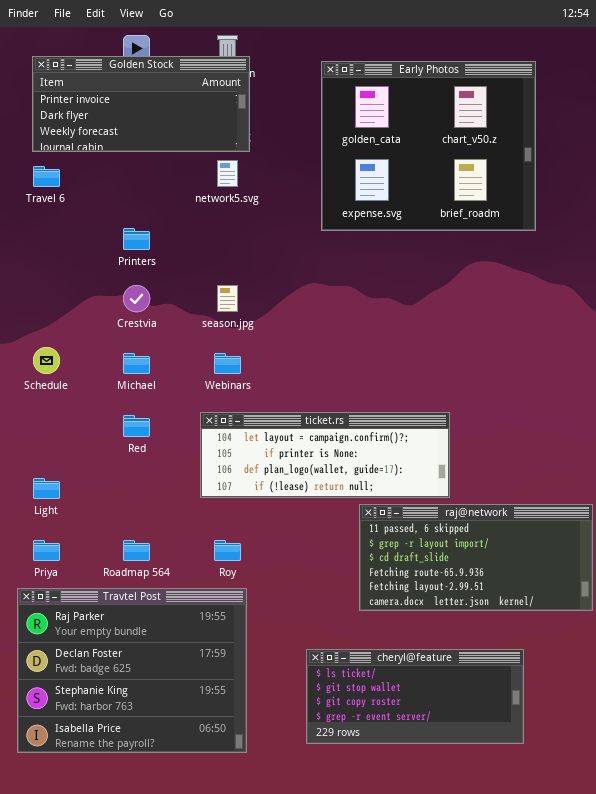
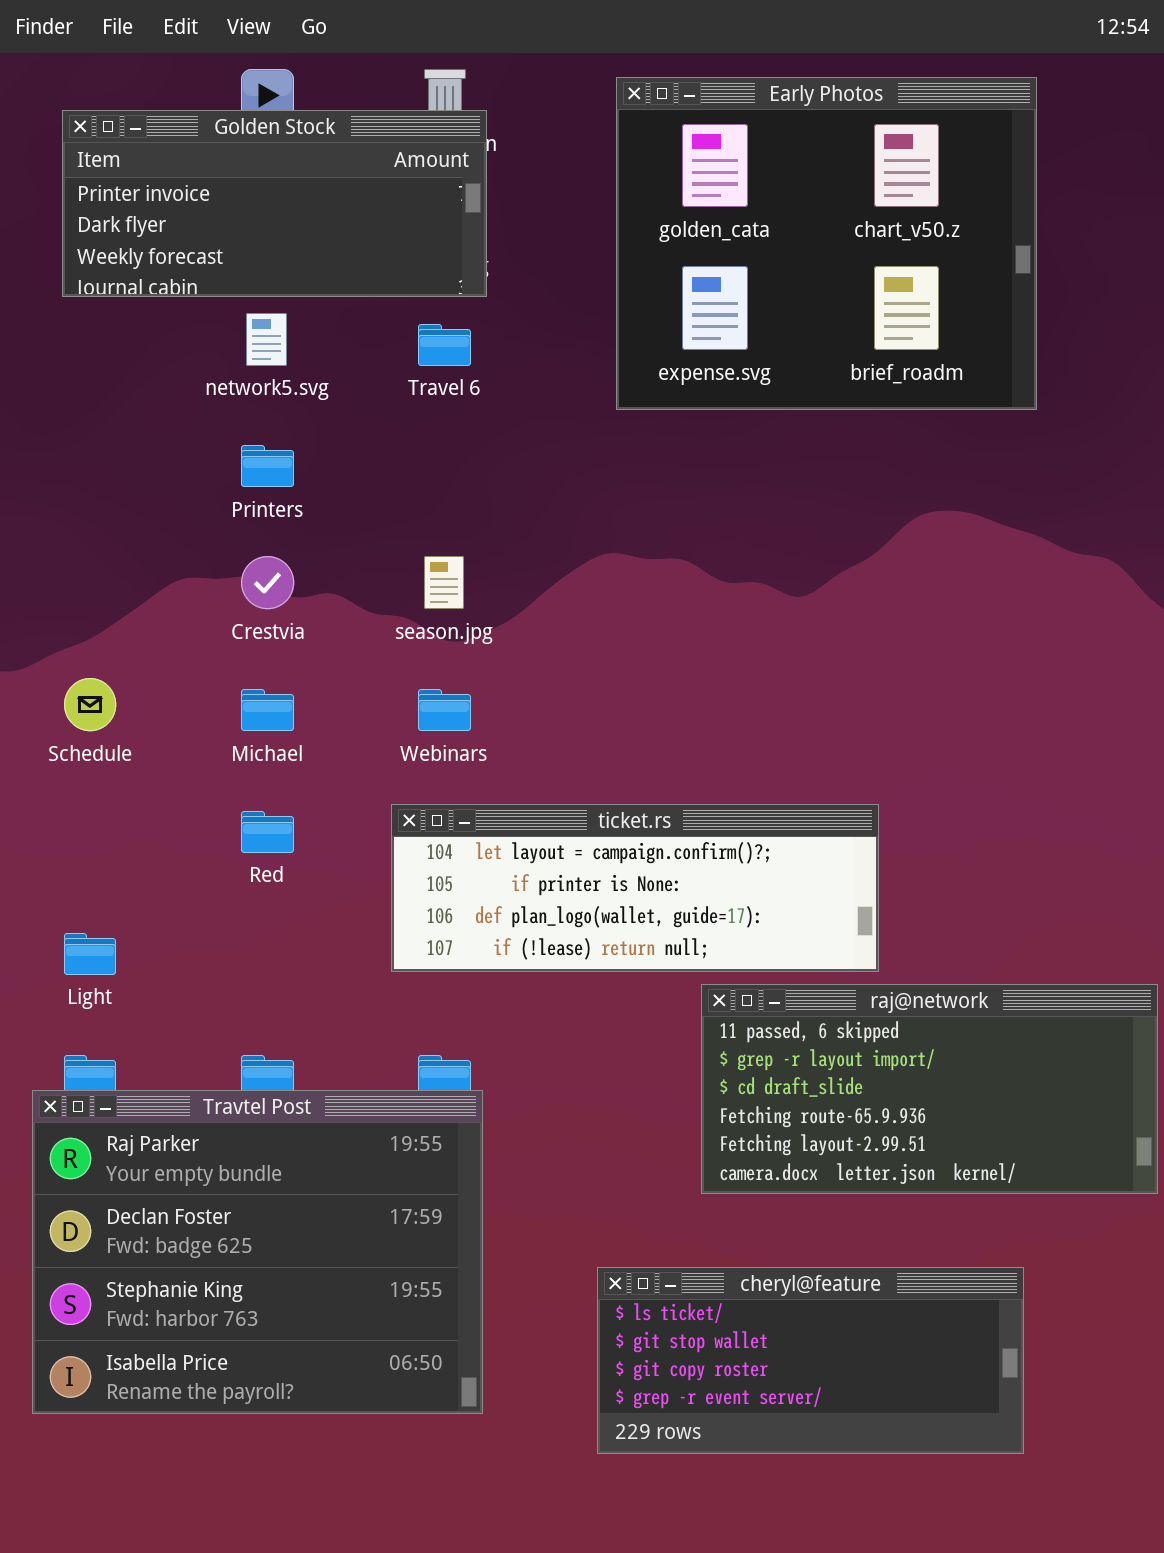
Early Photos: [321,61,536,231] -> [616,77,1037,410], moved
network5.svg: [217,160,238,187] -> [246,313,287,366], moved
Travel 6: [33,166,60,187] -> [418,324,471,366], moved
Travtel Post: [17,588,247,753] -> [32,1090,483,1414], moved

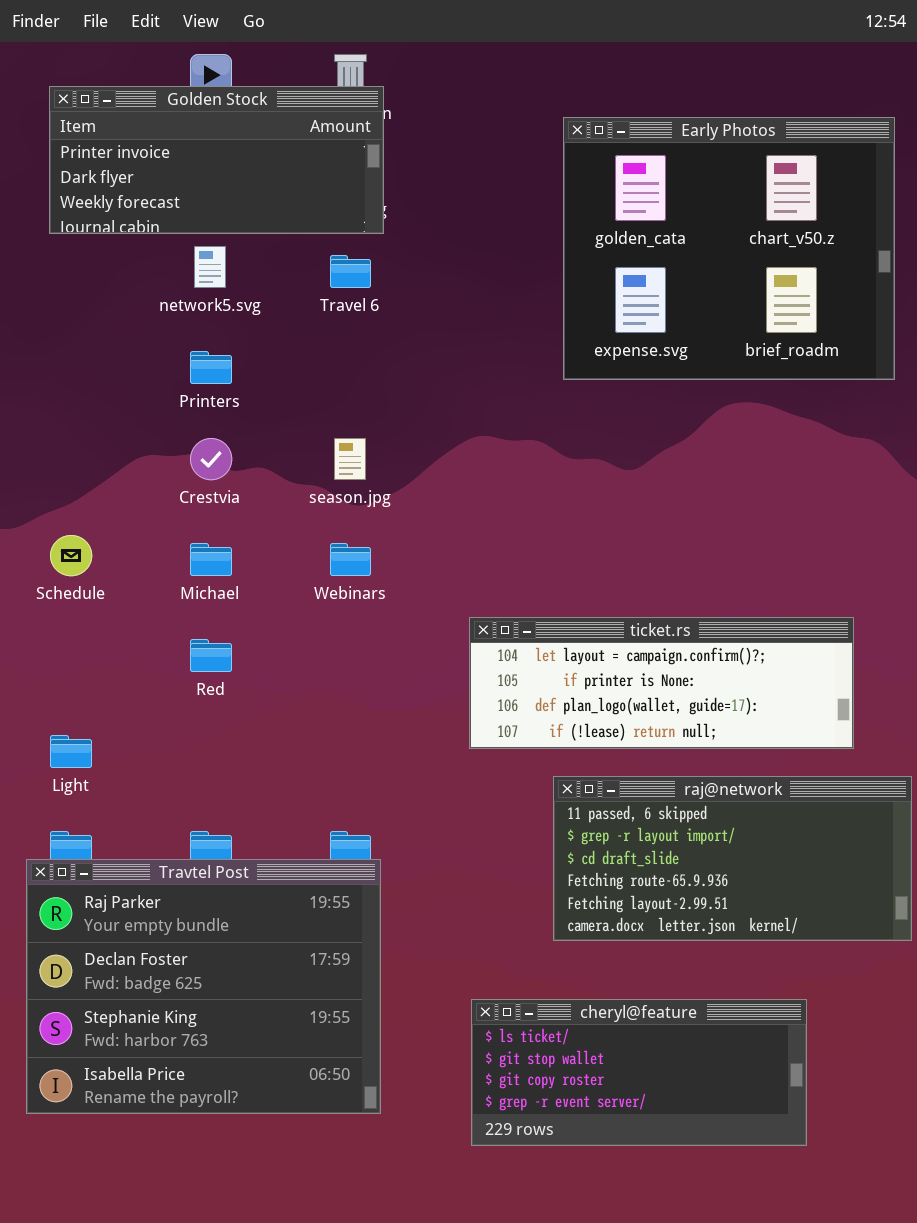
Early Photos: [616,77,1037,410] -> [563,117,895,380], moved
ticket.rs: [391,804,879,972] -> [469,617,854,749], moved

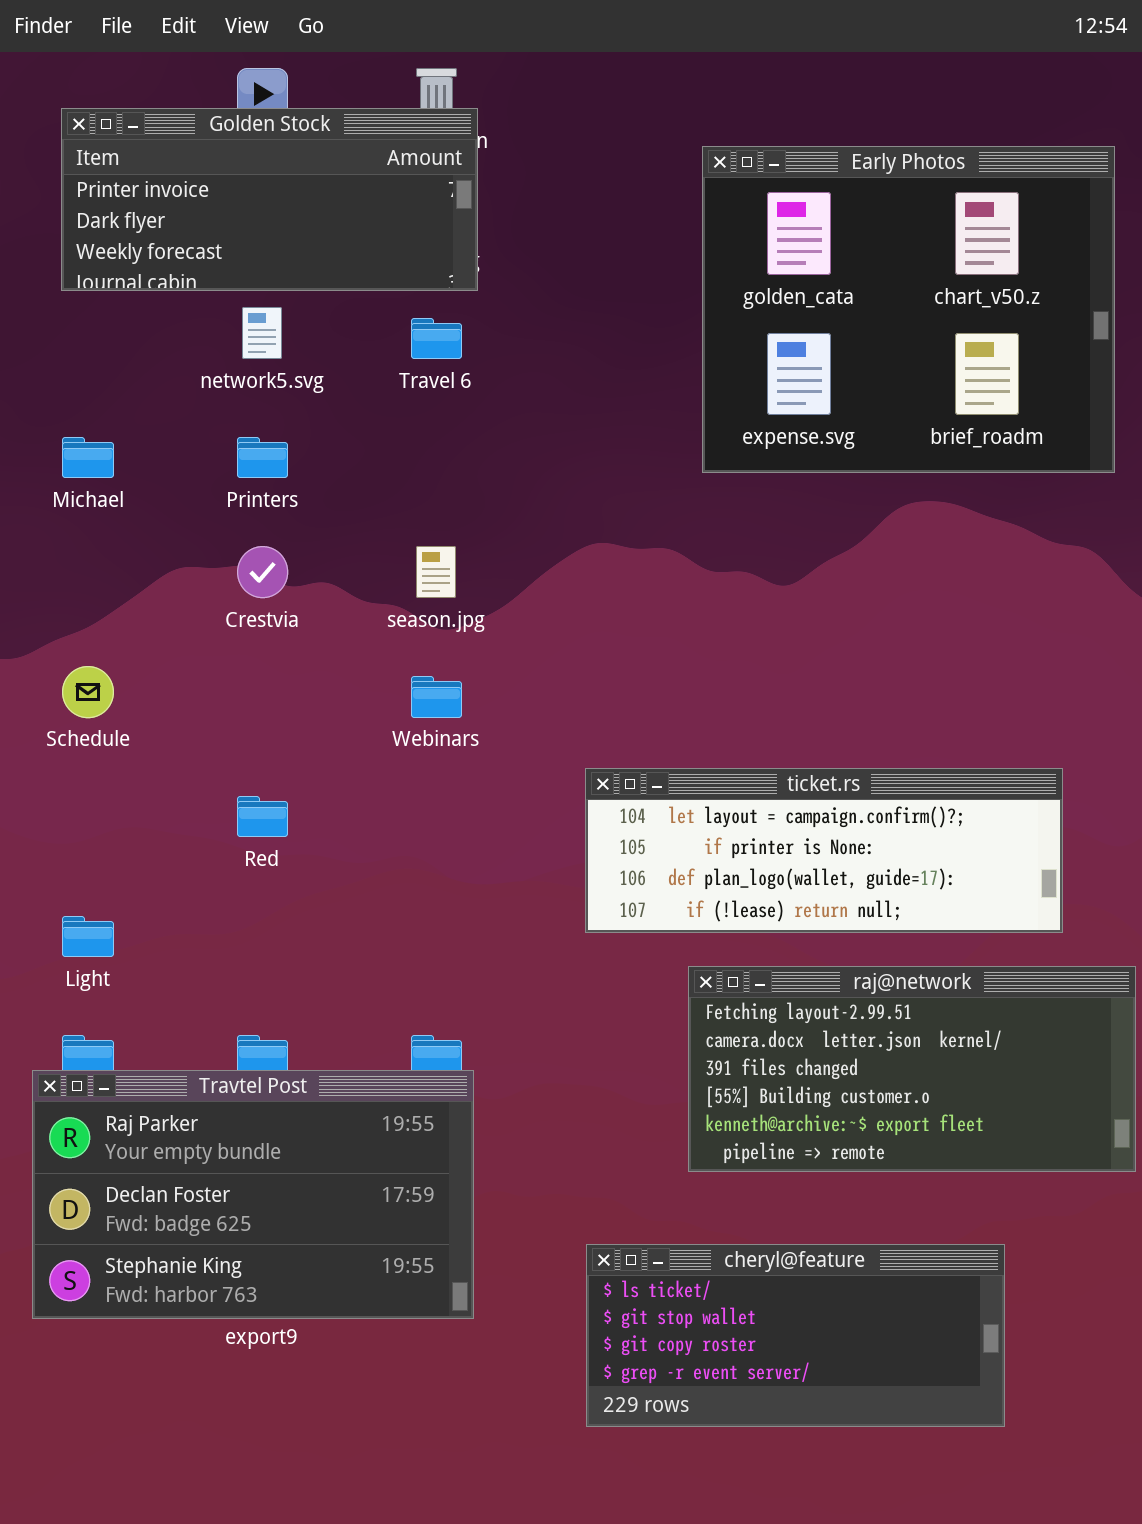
Michael: [190,543,232,576] -> [62,437,114,478], moved
raj@network: [553,776,912,941] -> [688,966,1136,1172], scrolled down 4 rows
Travtel Post: [26,859,381,1114] -> [32,1070,474,1319], resized

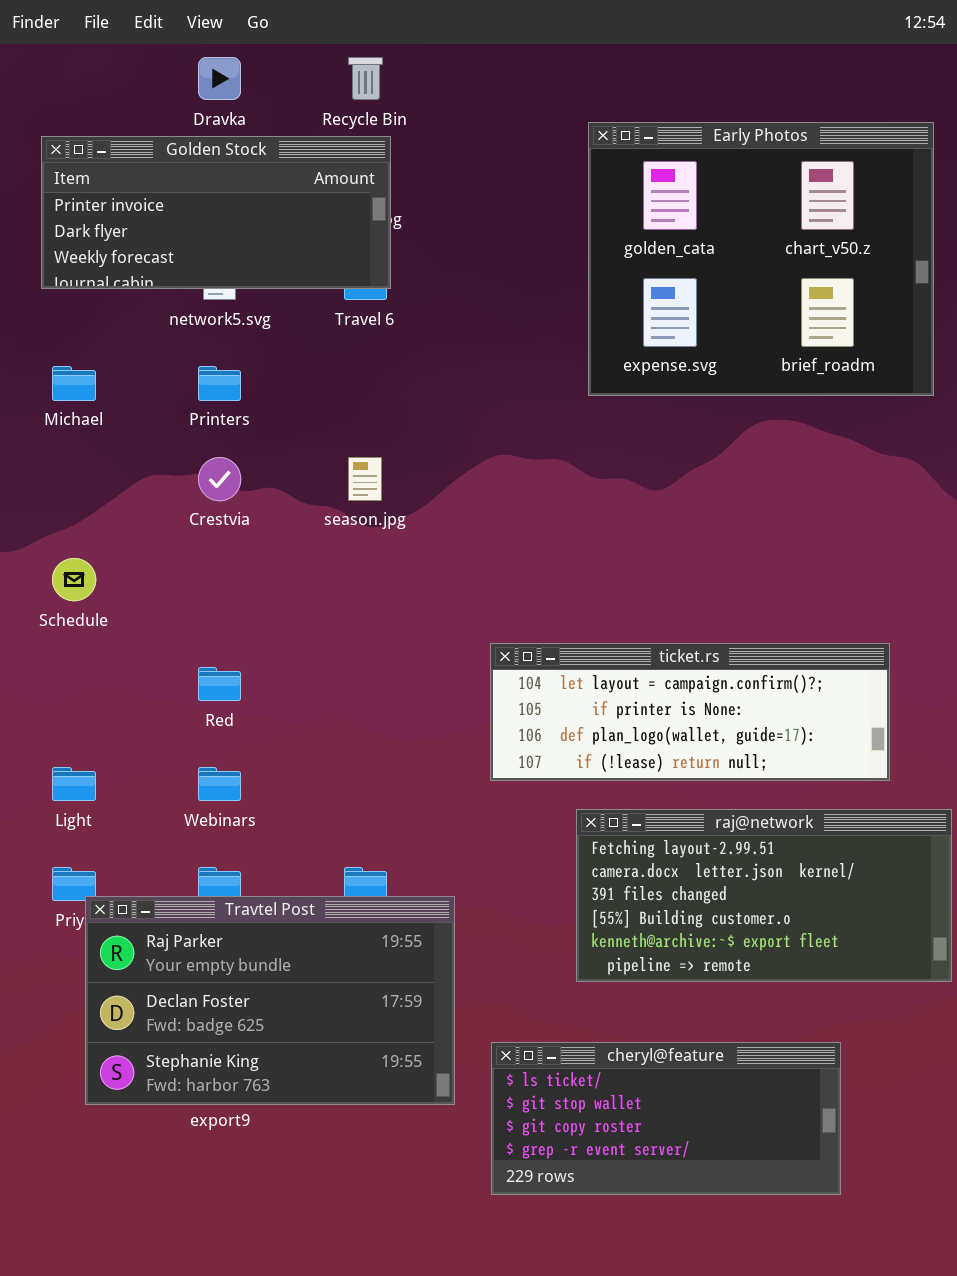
Golden Stock: [61,108,478,291] -> [41,136,391,289], moved
Webinars: [411,676,462,718] -> [198,767,241,801], moved
Travtel Post: [32,1070,474,1319] -> [85,896,455,1105], moved

